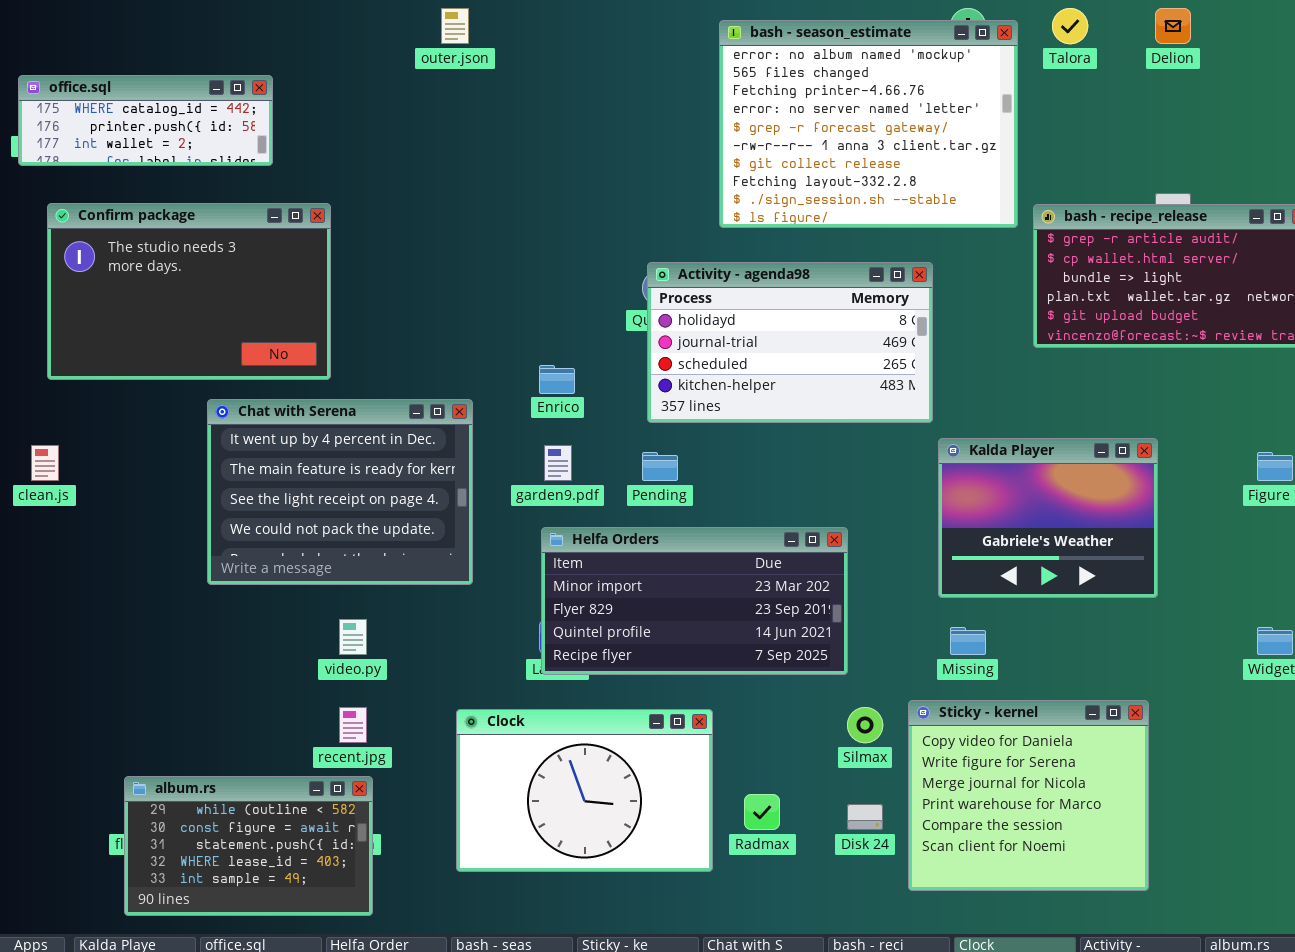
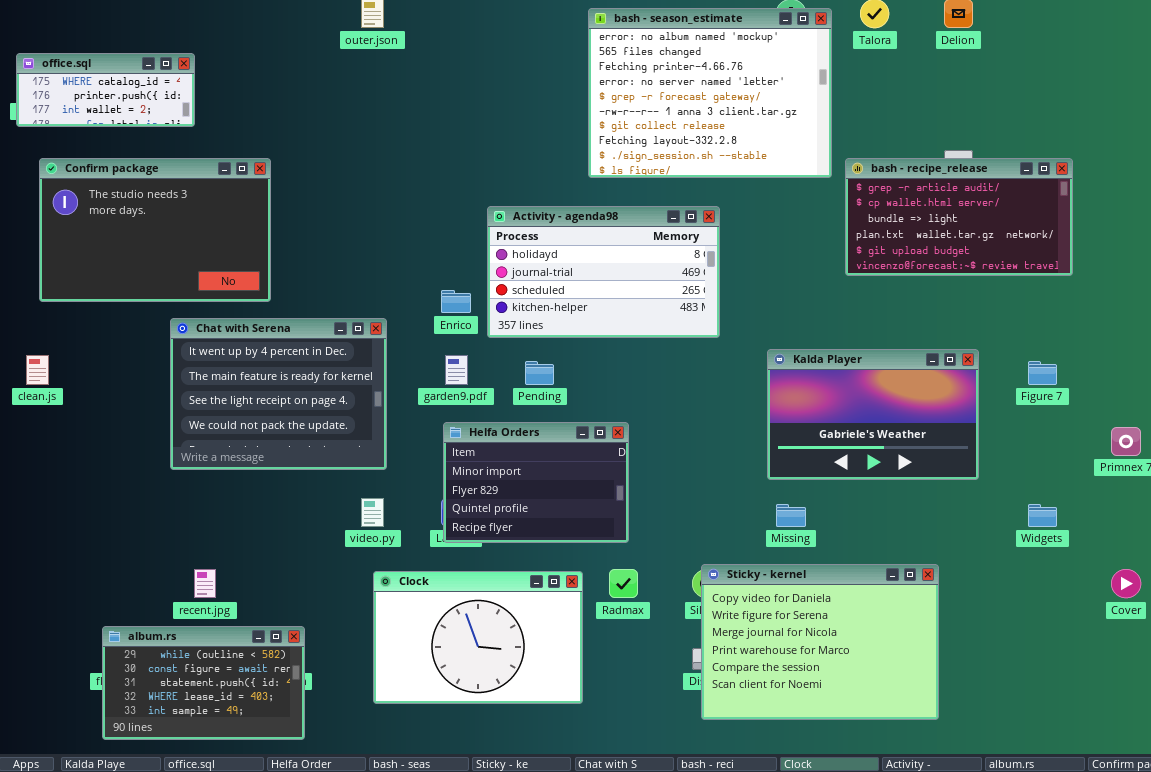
office.sql: [18,75,273,166] -> [16,53,195,127], resized
Activity - agenda98: [647,262,933,423] -> [487,206,720,338], moved
Kalda Player: [938,438,1158,598] -> [767,349,979,480], resized
Helfa Orders: [541,527,848,675] -> [443,422,629,543], resized
video.py: [339,619,367,655] -> [361,498,384,527], moved
Sticky - kernel: [908,700,1149,891] -> [701,564,939,720], resized
recent.jpg: [339,707,367,743] -> [194,569,216,598], moved
Radmax: [744,794,780,830] -> [609,569,638,598], moved

